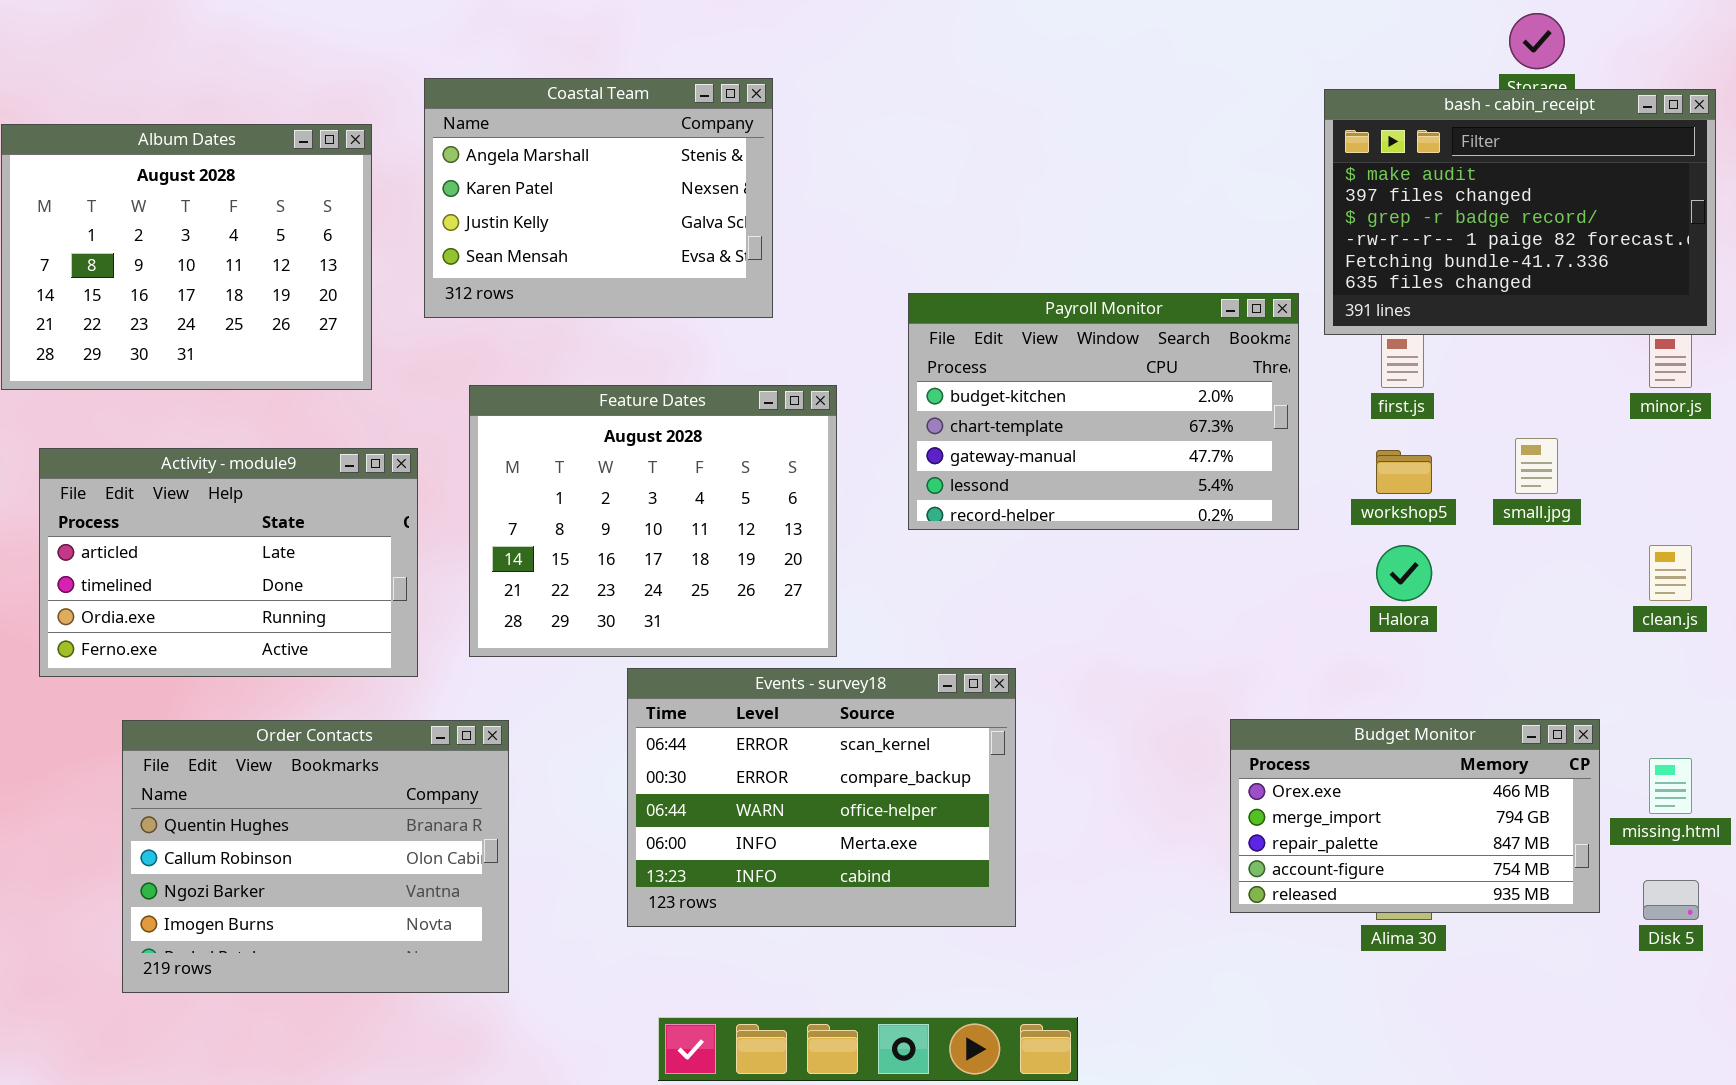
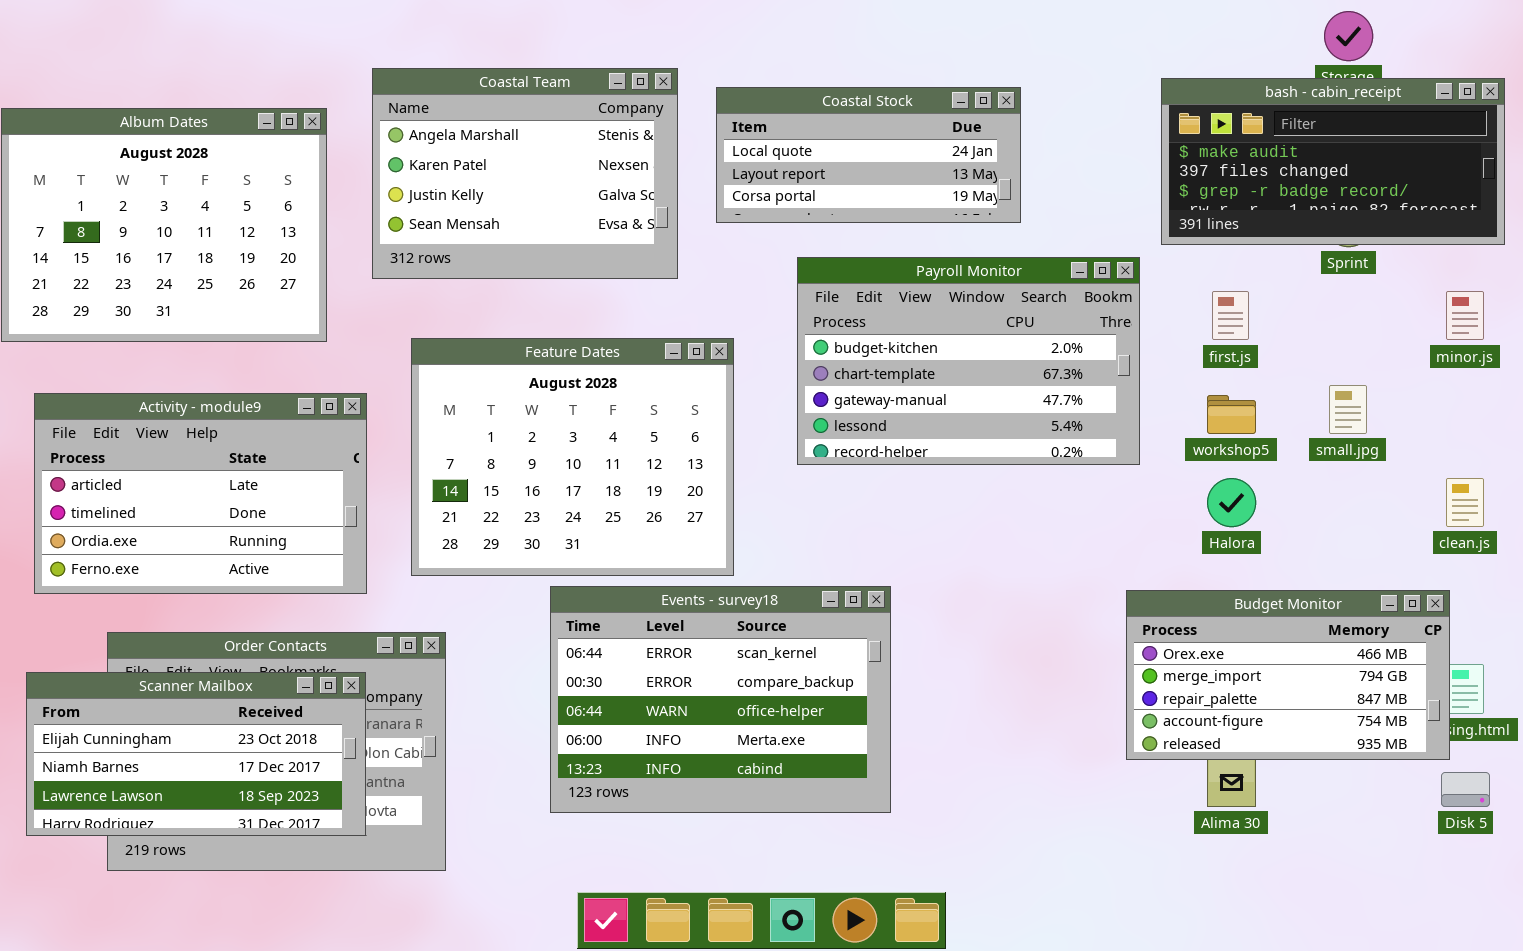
bash - cabin_receipt: [1324,89,1716,335] -> [1161,78,1505,245], resized
Coastal Stock: none -> [716,87,1021,223], opened
Budget Monitor: [1230,719,1600,913] -> [1126,590,1450,760], moved
Scanner Mailbox: none -> [26,672,366,836], opened

